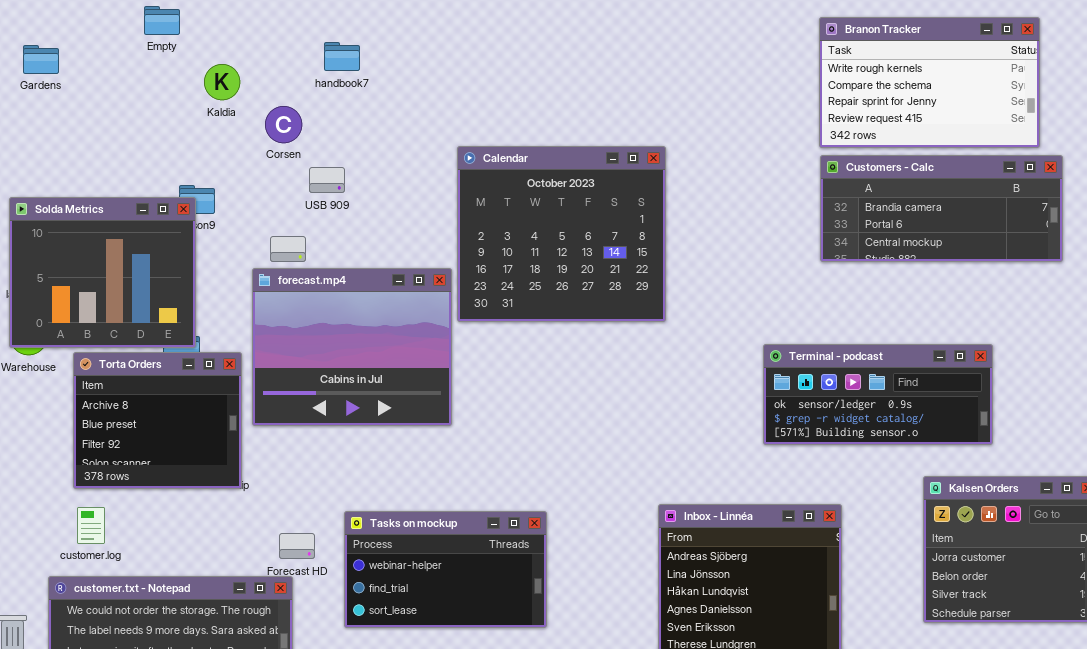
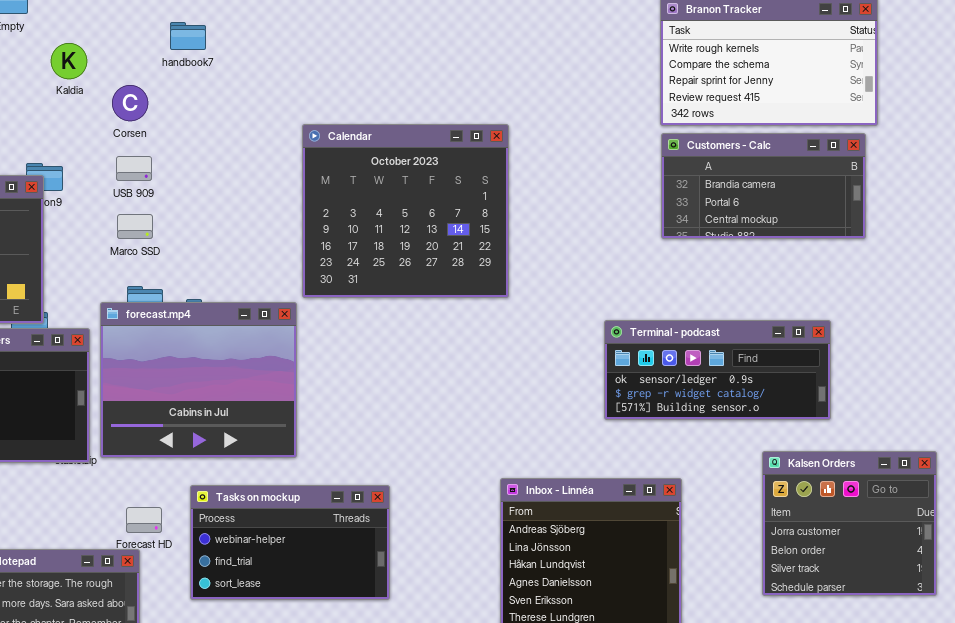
Customers - Calc: [820,155,1063,262] -> [661,133,866,239], resized
USB 909: [309,167,345,193] -> [116,156,152,181], moved
forecast.mp4: [252,268,452,426] -> [100,302,297,458], moved

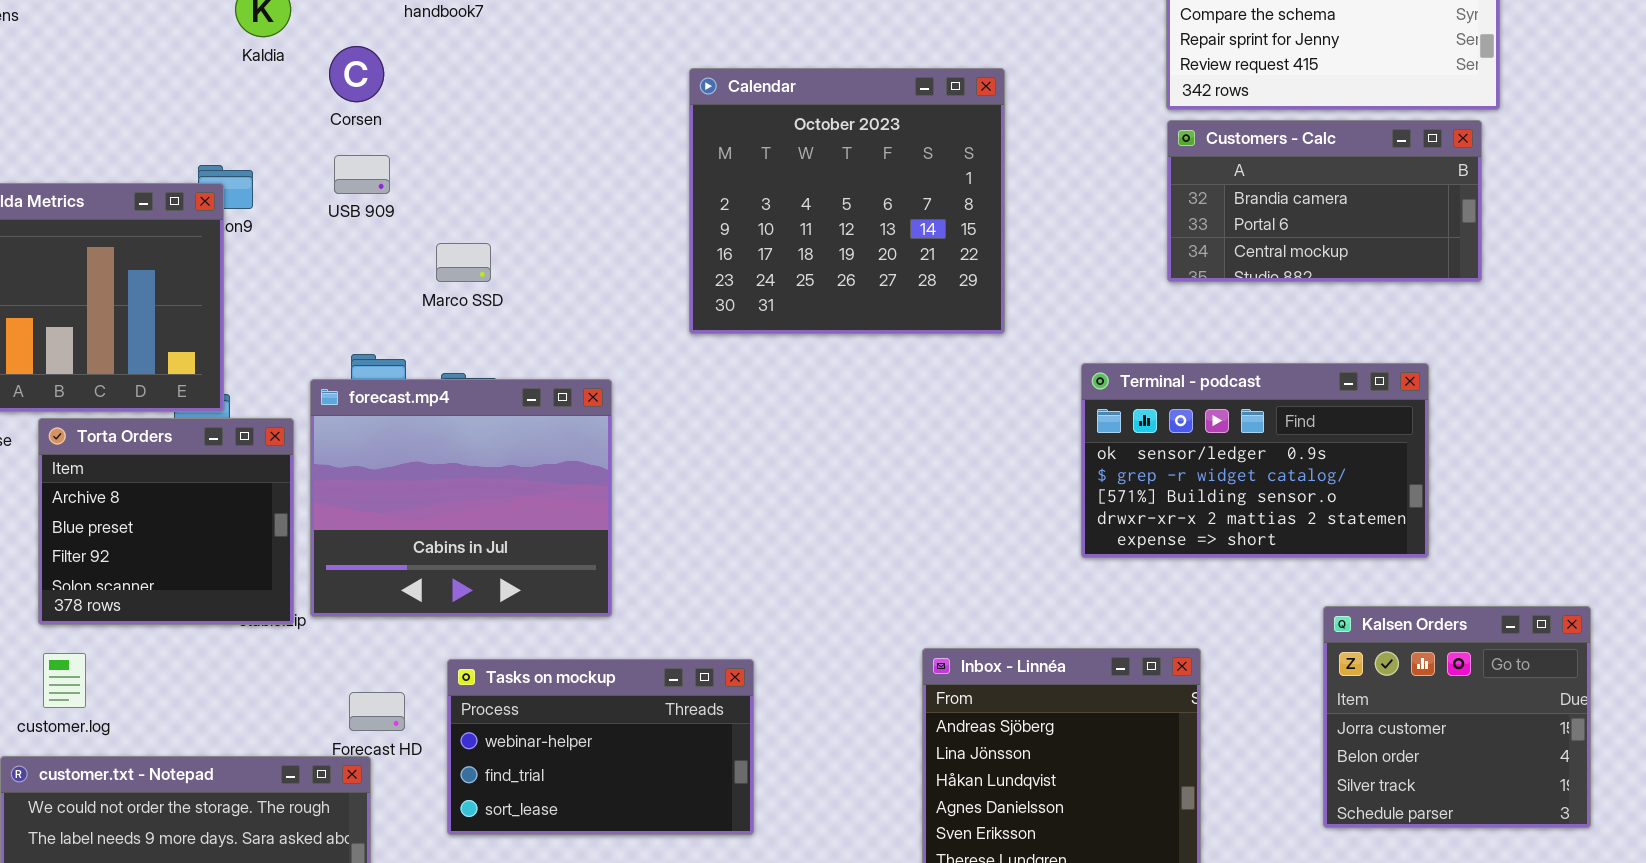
Calendar: [302,124,509,298] -> [689,68,1005,334], moved
Marco SSD: [117,214,153,239] -> [436,243,491,282], moved
Terminal - podcast: [604,320,831,420] -> [1081,363,1429,558], resized

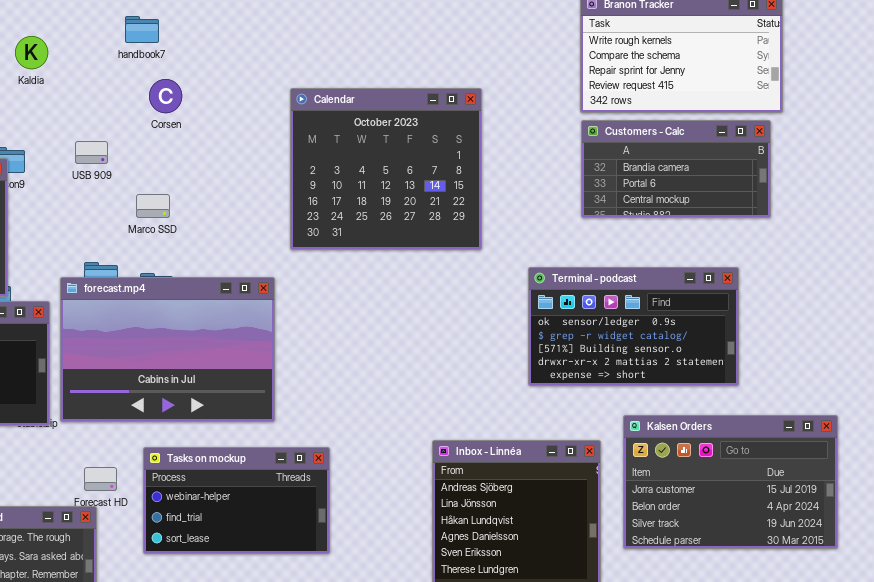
Corsen: [329,46,384,102] -> [149,79,182,113], moved
forecast.mp4: [310,379,612,617] -> [60,277,275,422], resized
Kalsen Orders: [1323,606,1591,828] -> [623,415,838,549], resized

